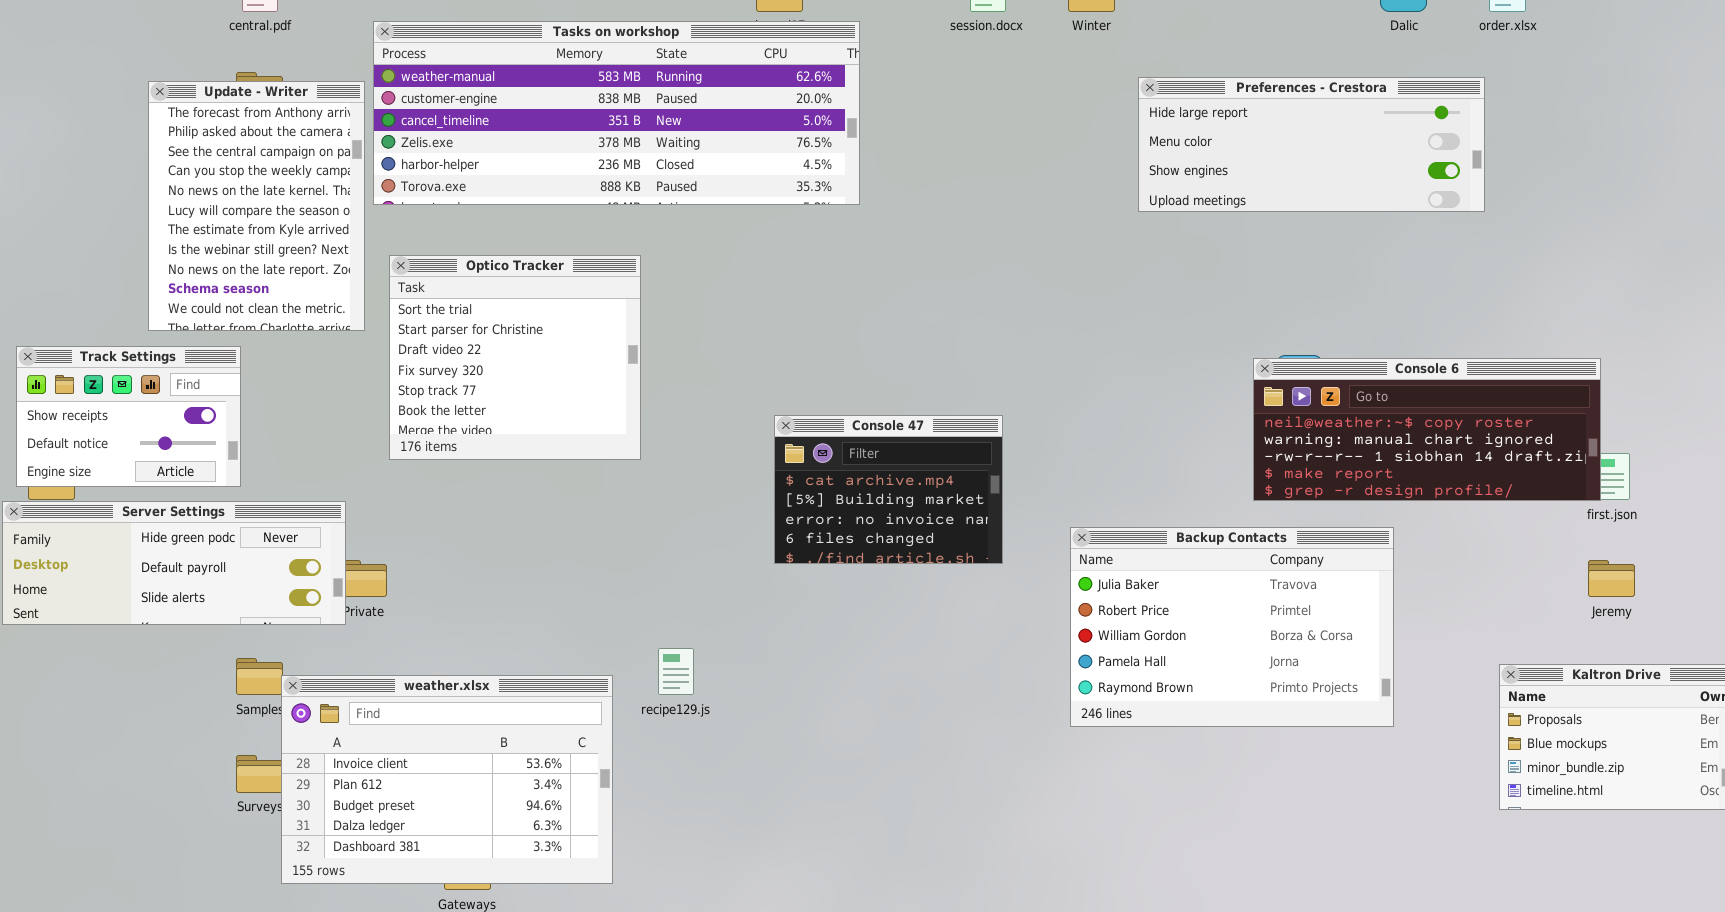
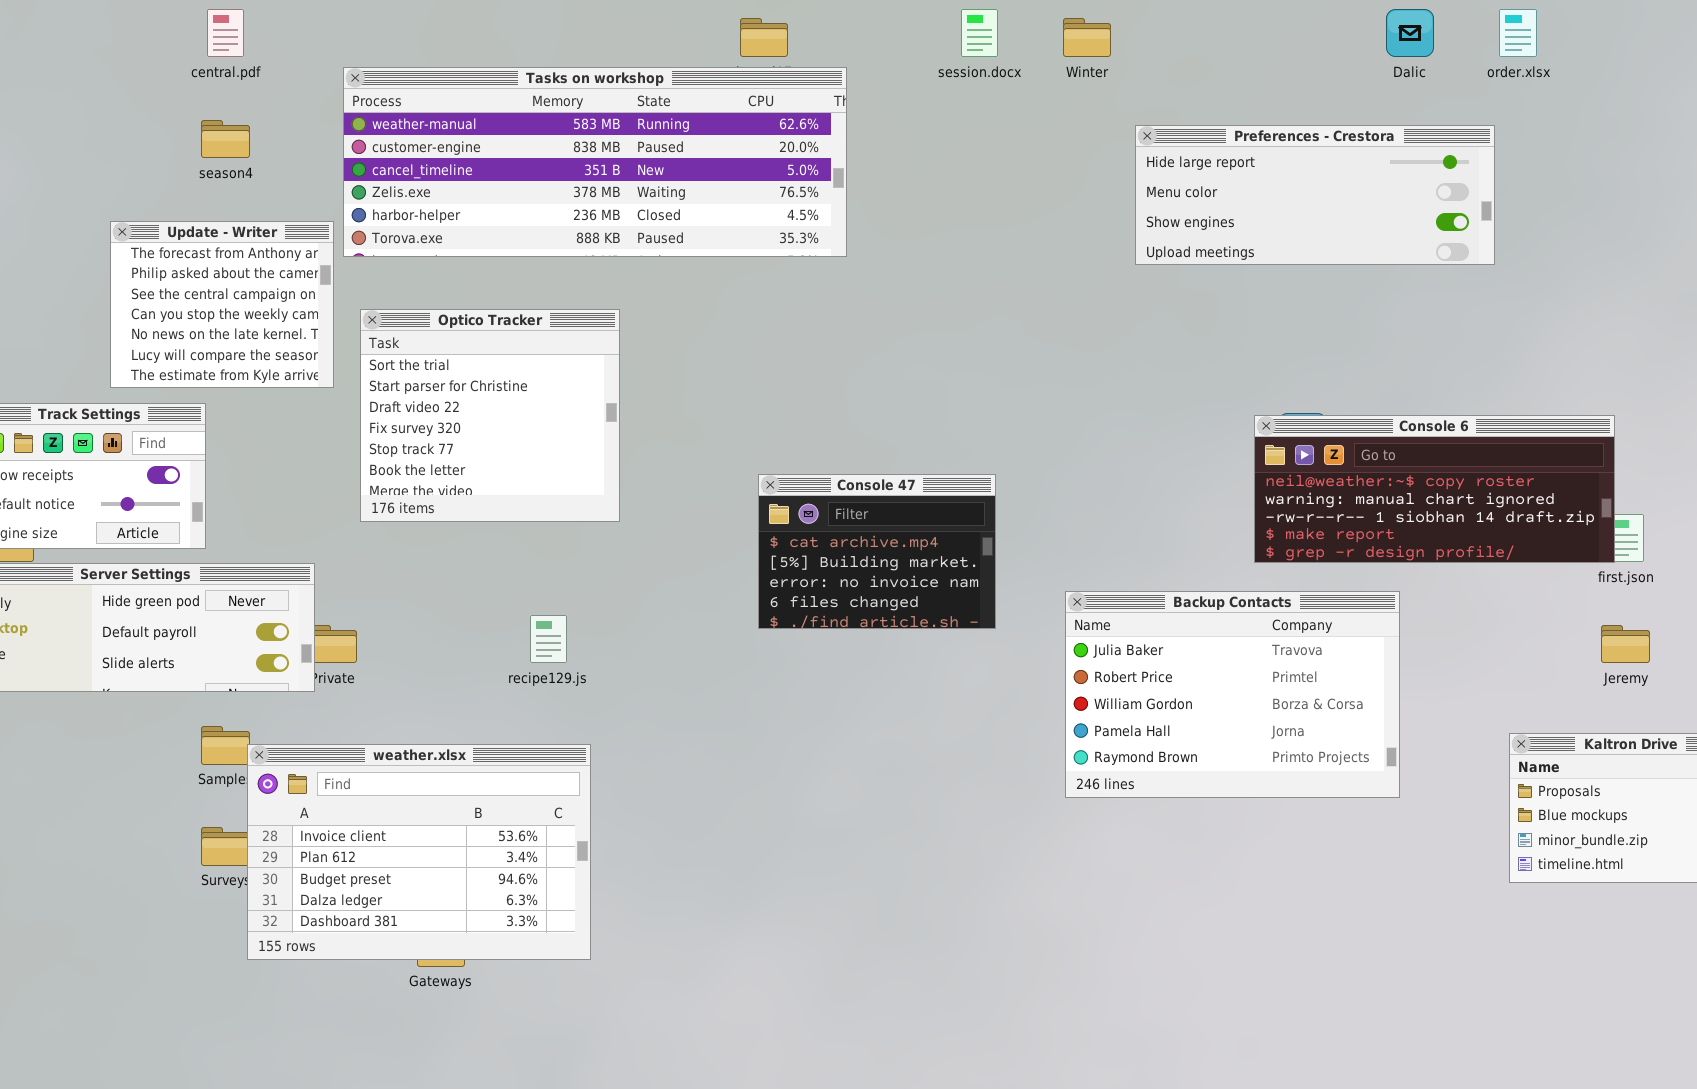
Update - Writer: [148,81,365,331] -> [110,221,334,388], resized
recipe129.js: [658,648,694,695] -> [530,615,567,663], moved

